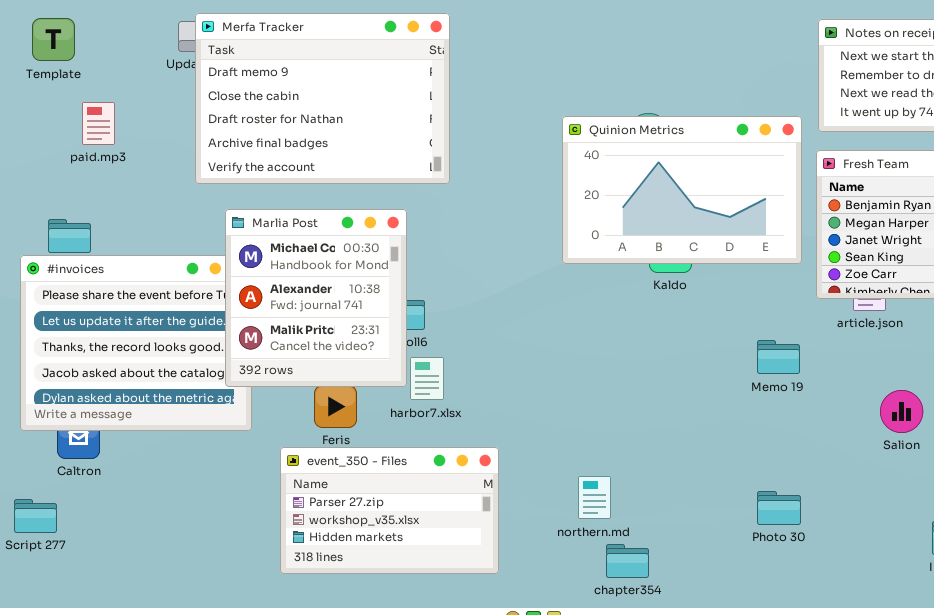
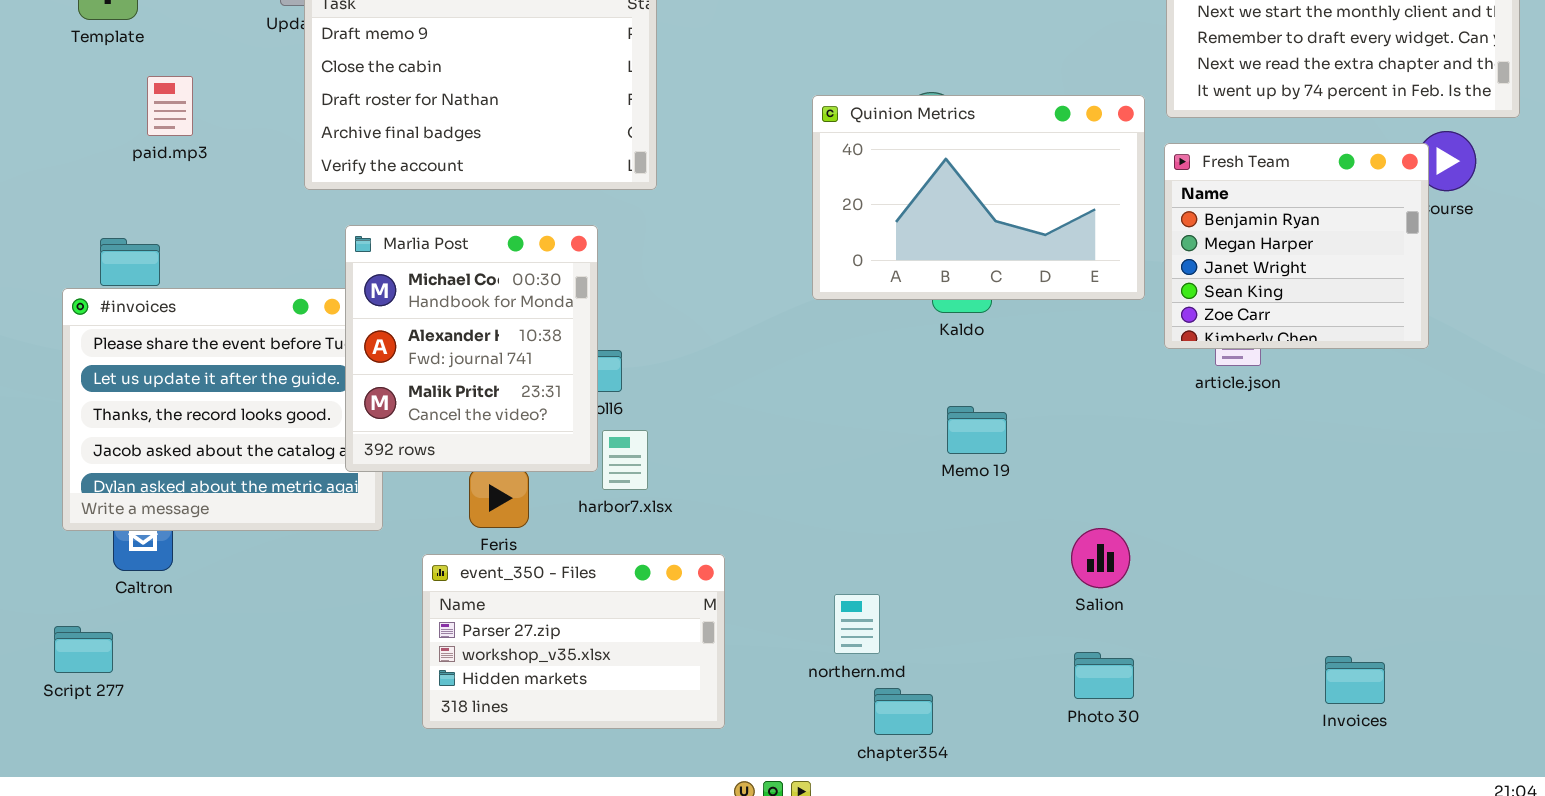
Memo 19: [757,340,800,374] -> [947,406,1007,454], moved
Salion: [880,390,923,433] -> [1071,528,1130,588], moved
Photo 30: [757,491,801,525] -> [1074,652,1134,699], moved

